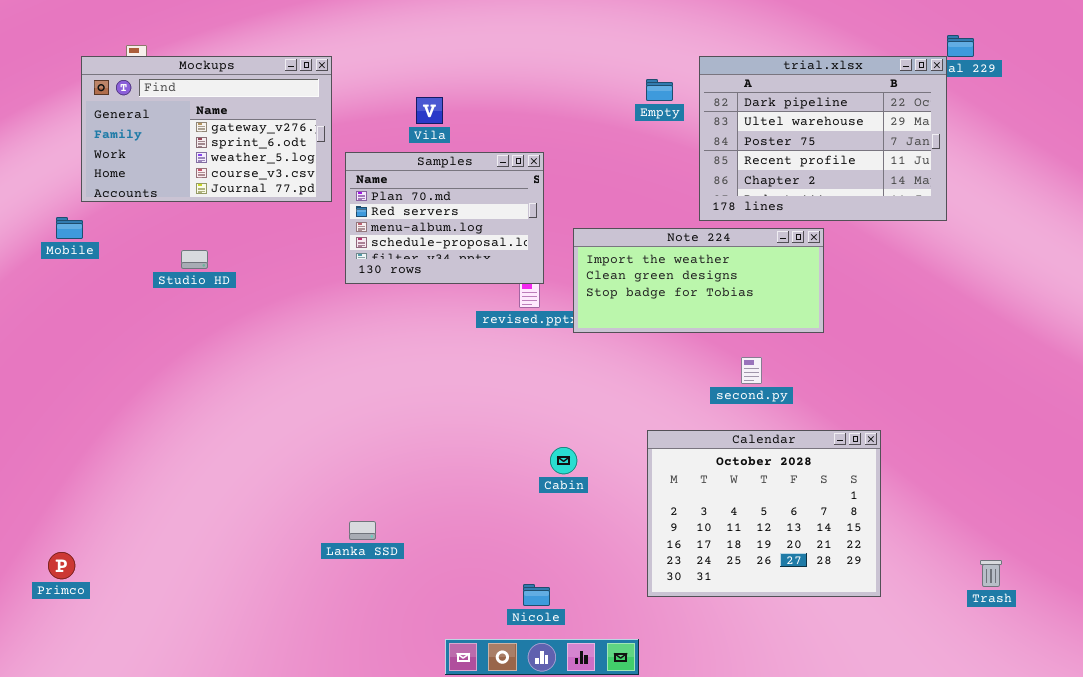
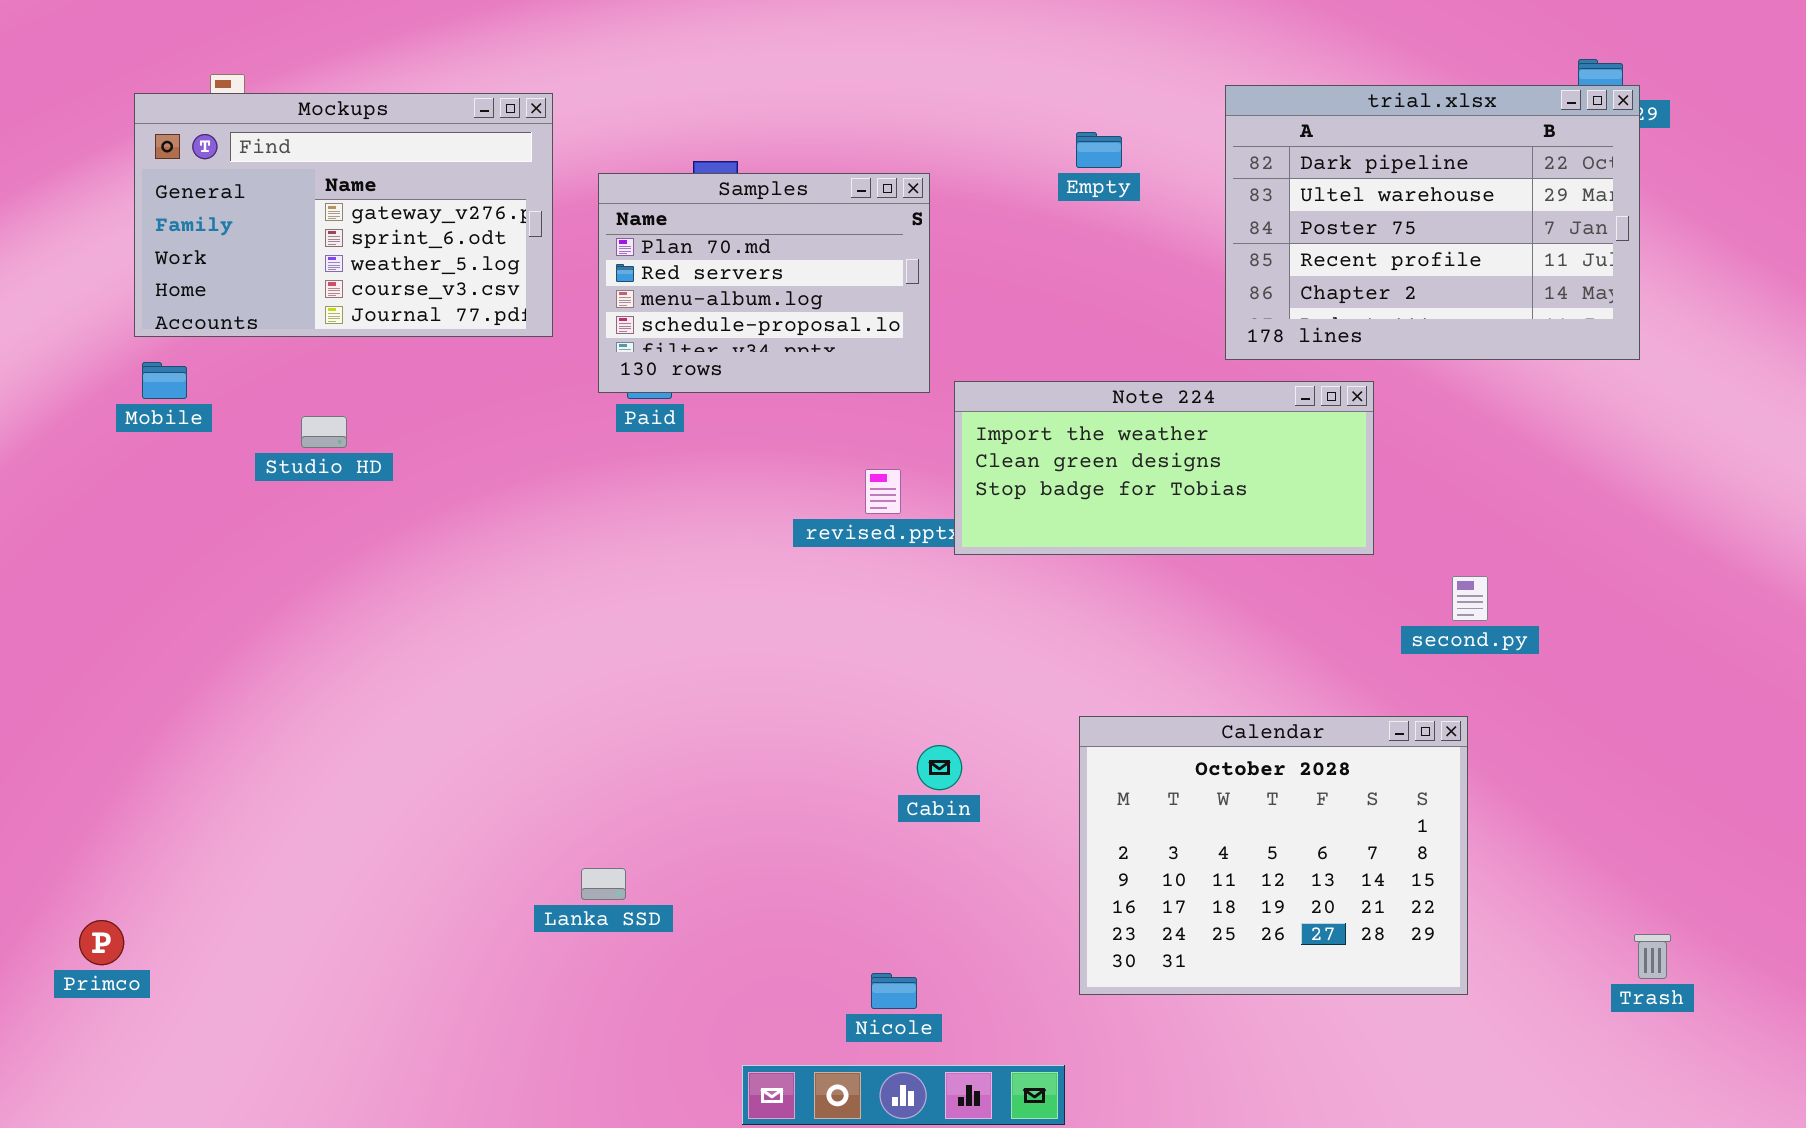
trial.xlsx: [699,56,947,221] -> [1225,85,1640,360], moved
Samples: [345,152,544,284] -> [598,173,930,393], moved
Mobile: [56,217,83,239] -> [142,362,187,399], moved
second.py: [741,357,762,384] -> [1452,576,1488,621], moved

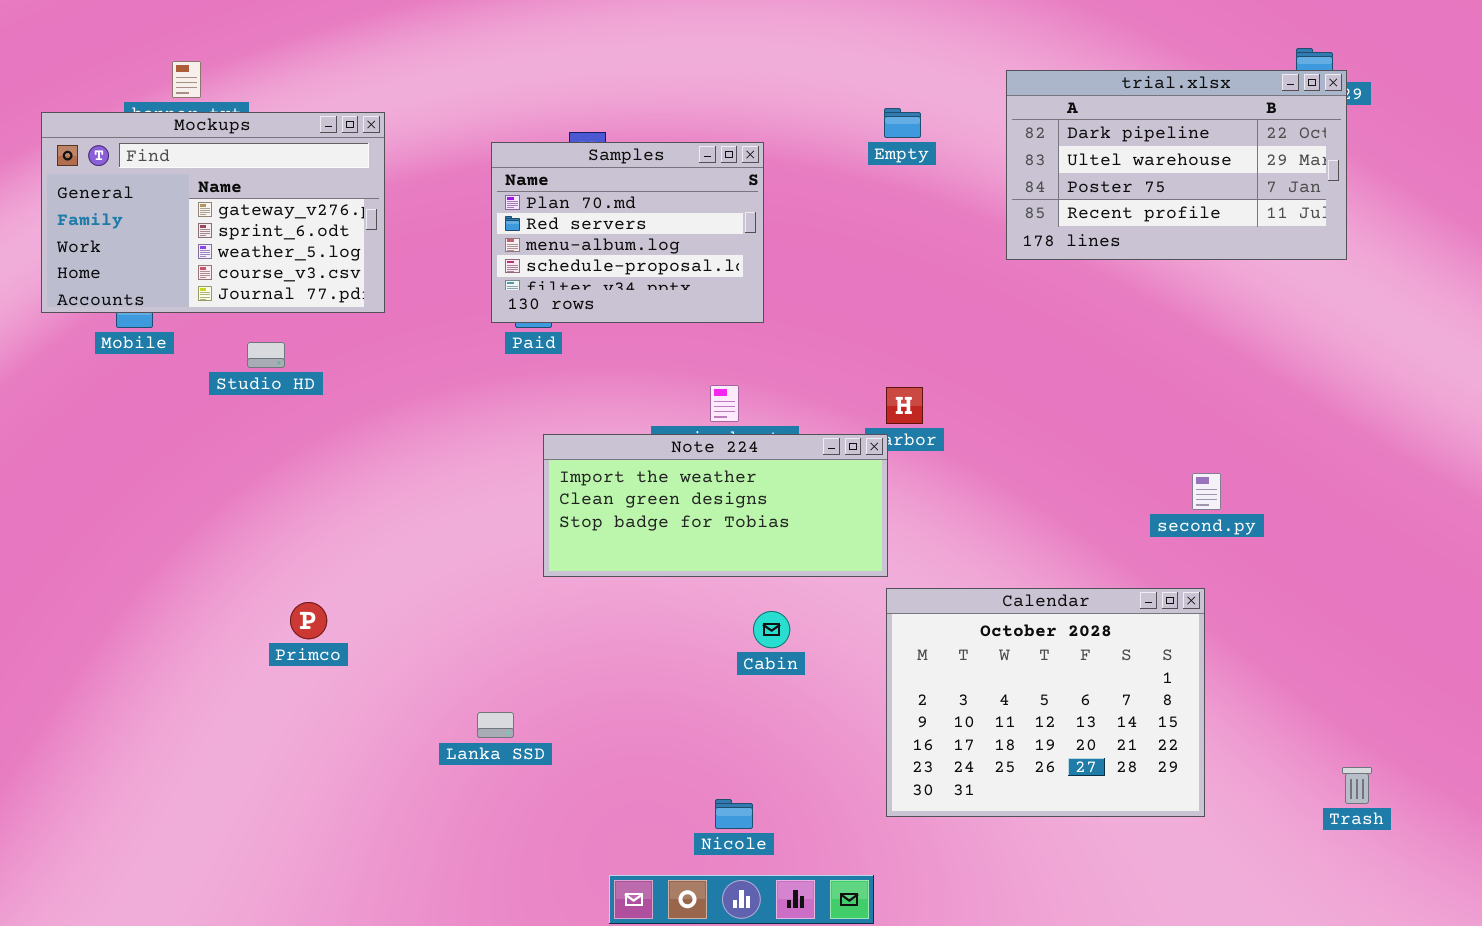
trial.xlsx: [1225,85,1640,360] -> [1006,70,1347,260], resized
Mockups: [134,93,553,337] -> [41,112,385,313], moved
Note 224: [954,381,1374,555] -> [543,434,888,577], moved
Primco: [79,920,124,965] -> [290,602,327,639], moved

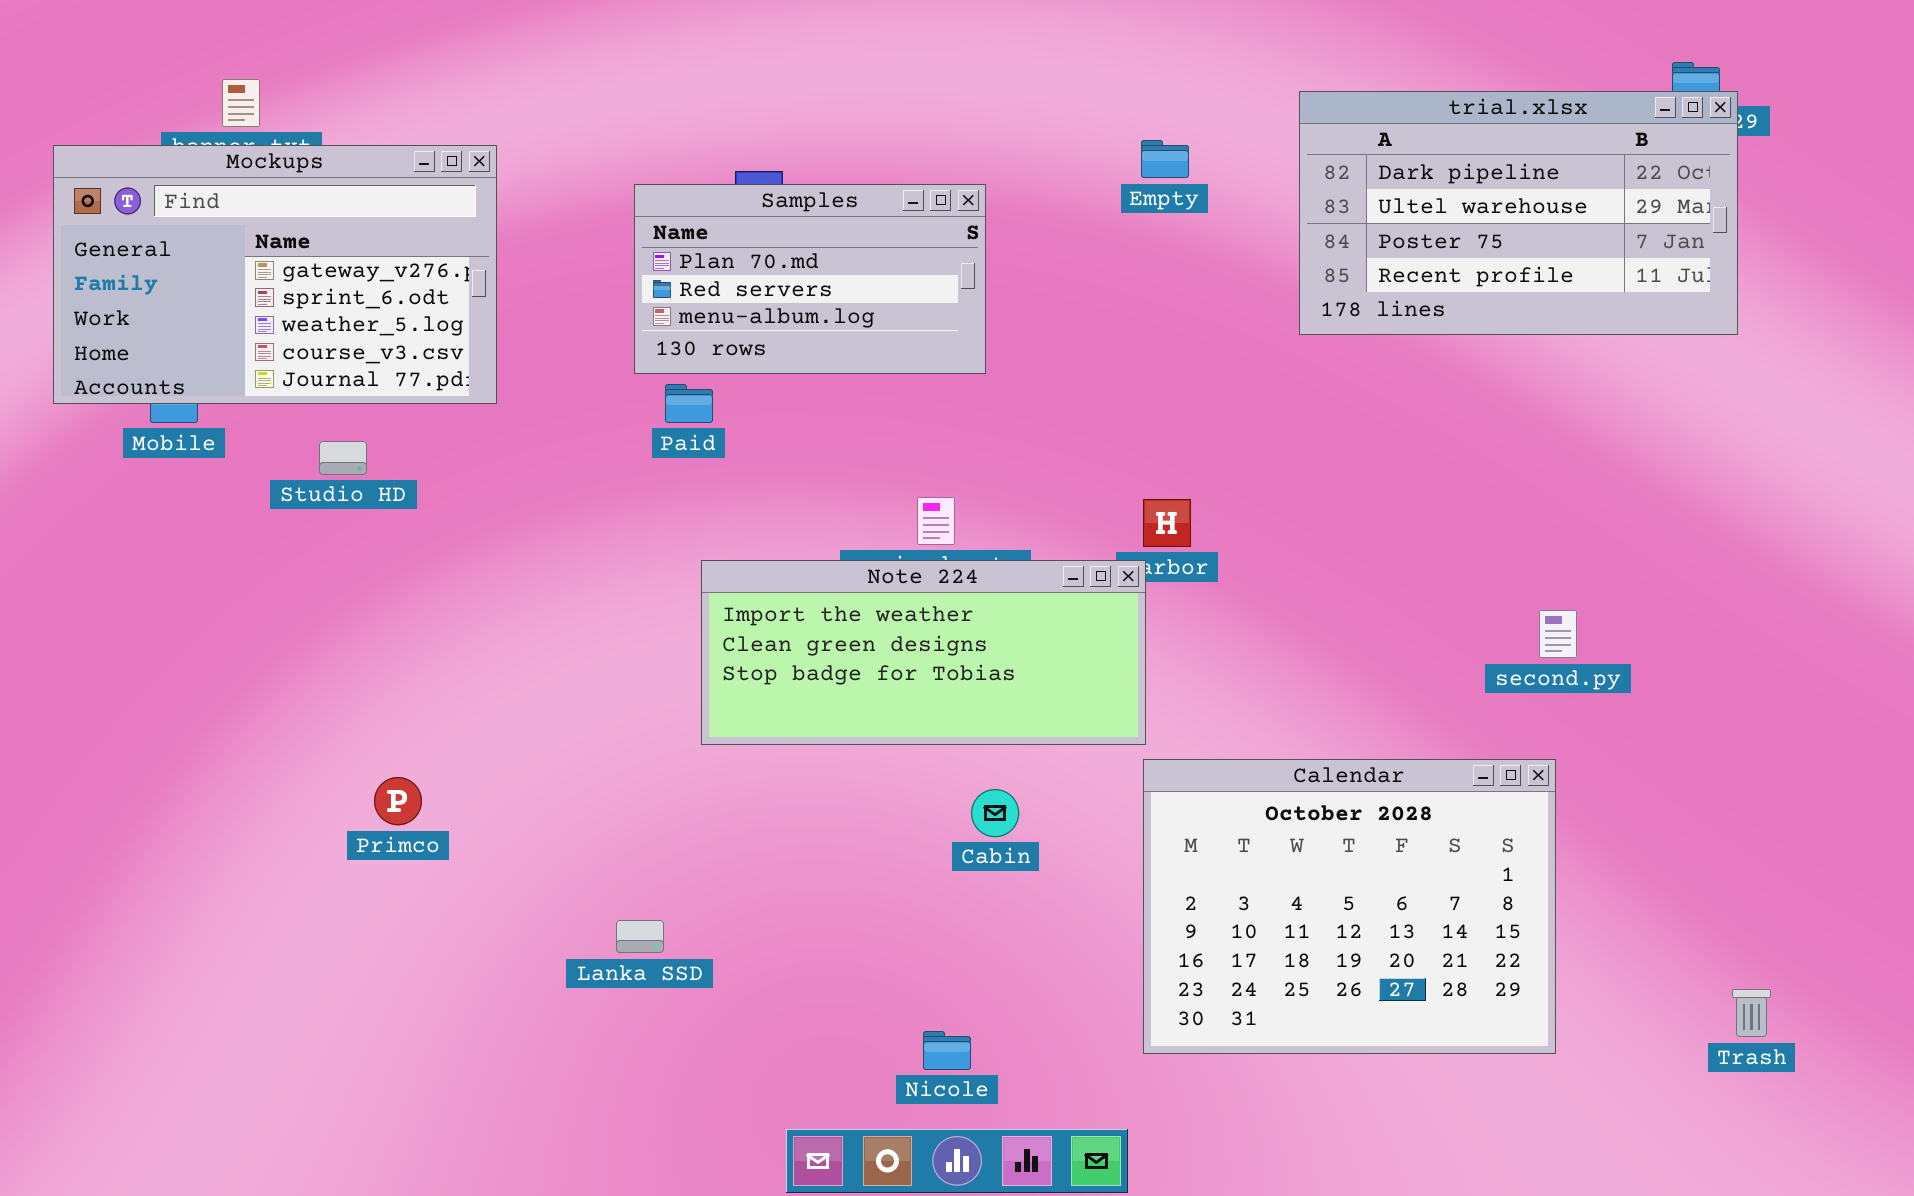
Samples: [491,142,764,323] -> [634,184,986,374], resized

